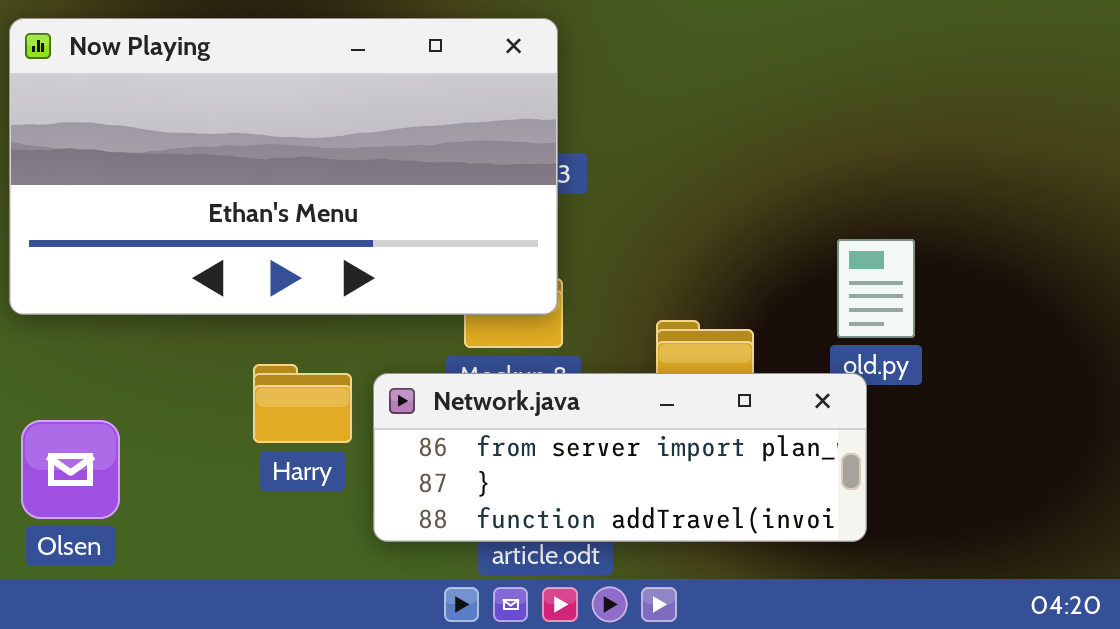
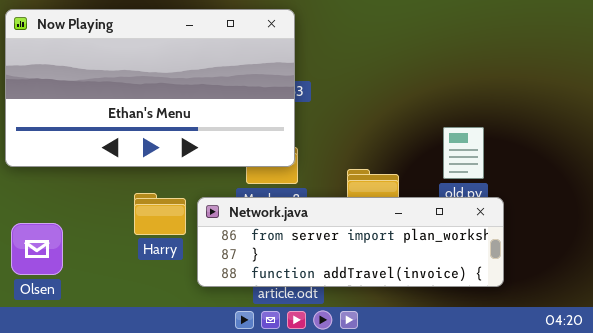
Network.java: [373,373,867,542] -> [197,197,504,287], resized

